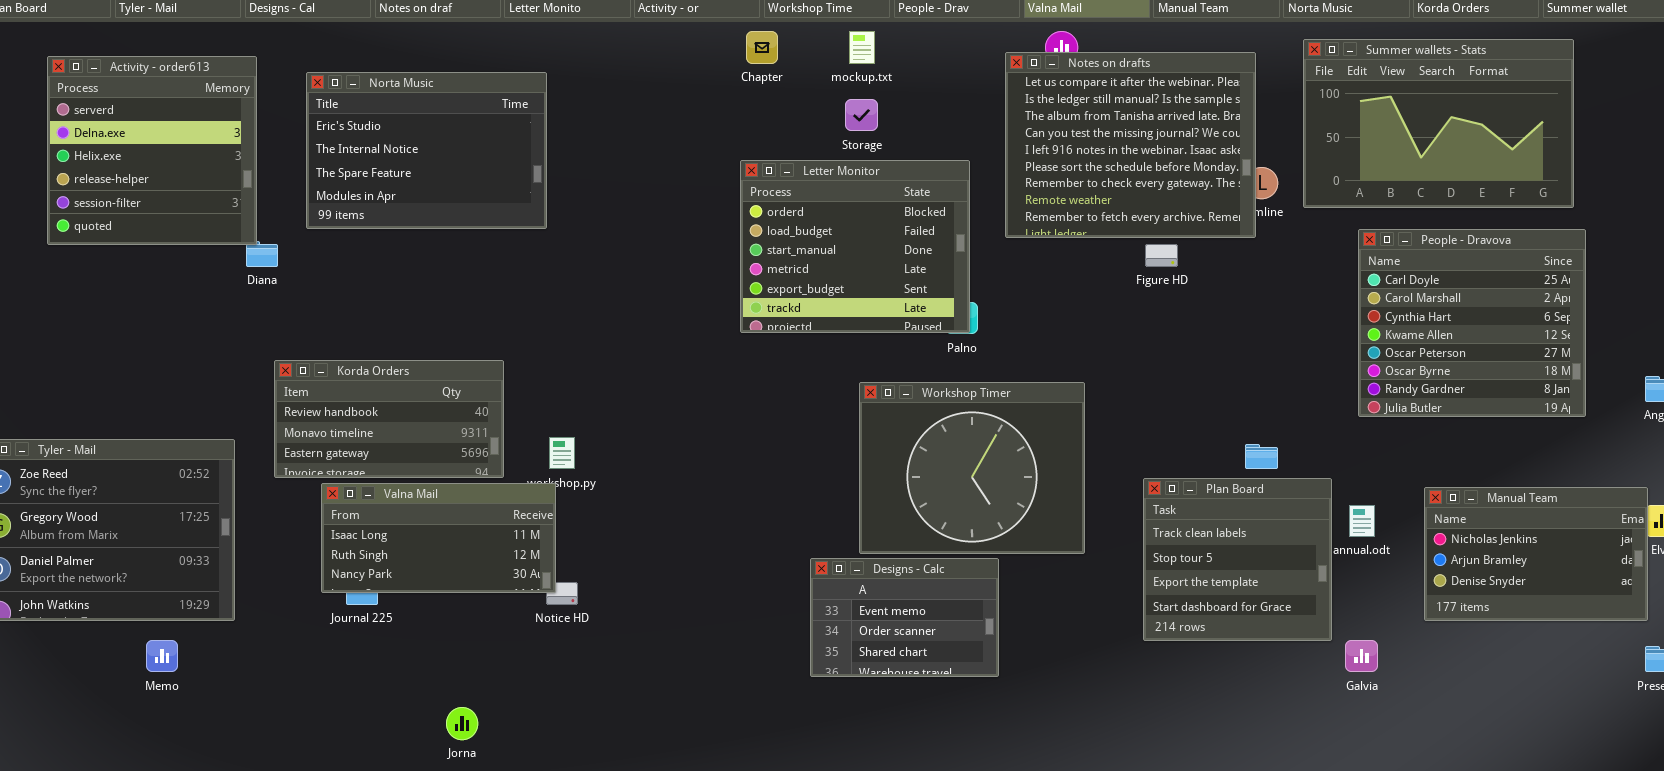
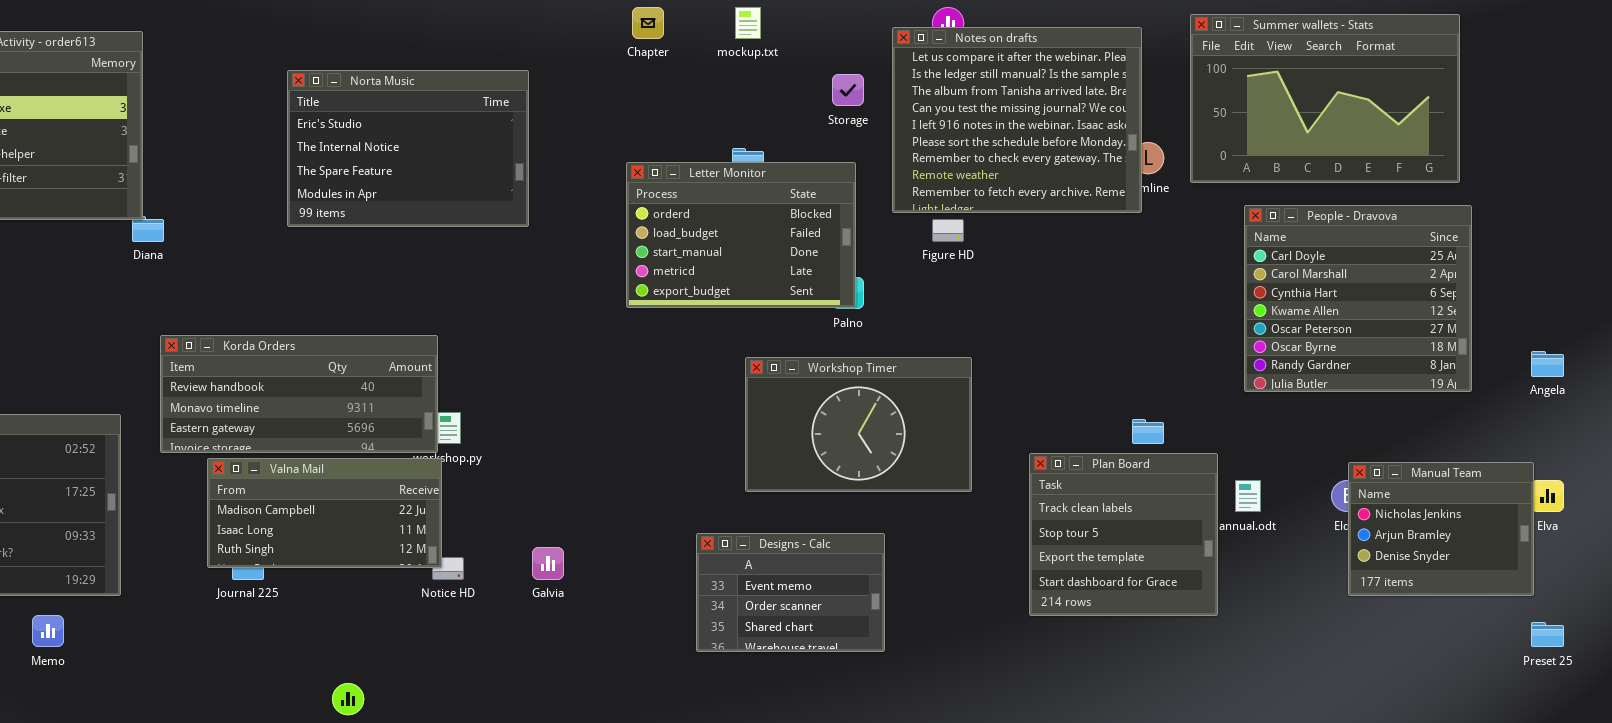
Norta Music: [306,72,547,229] -> [287,70,529,227], moved
Storage: [845,99,878,131] -> [832,74,864,106], moved
Letter Monitor: [740,160,970,333] -> [626,162,856,308], resized
Figure HD: [1145,244,1178,267] -> [932,219,964,242], moved
Korda Orders: [274,360,504,478] -> [160,335,438,453], resized
Workshop Timer: [859,382,1085,554] -> [745,357,972,492], resized
Valna Mail: [321,483,556,593] -> [207,458,442,568], scrolled up 1 row
Manual Team: [1424,487,1648,621] -> [1348,462,1534,596], resized
Galvia: [1345,640,1378,672] -> [532,547,564,580], moved

